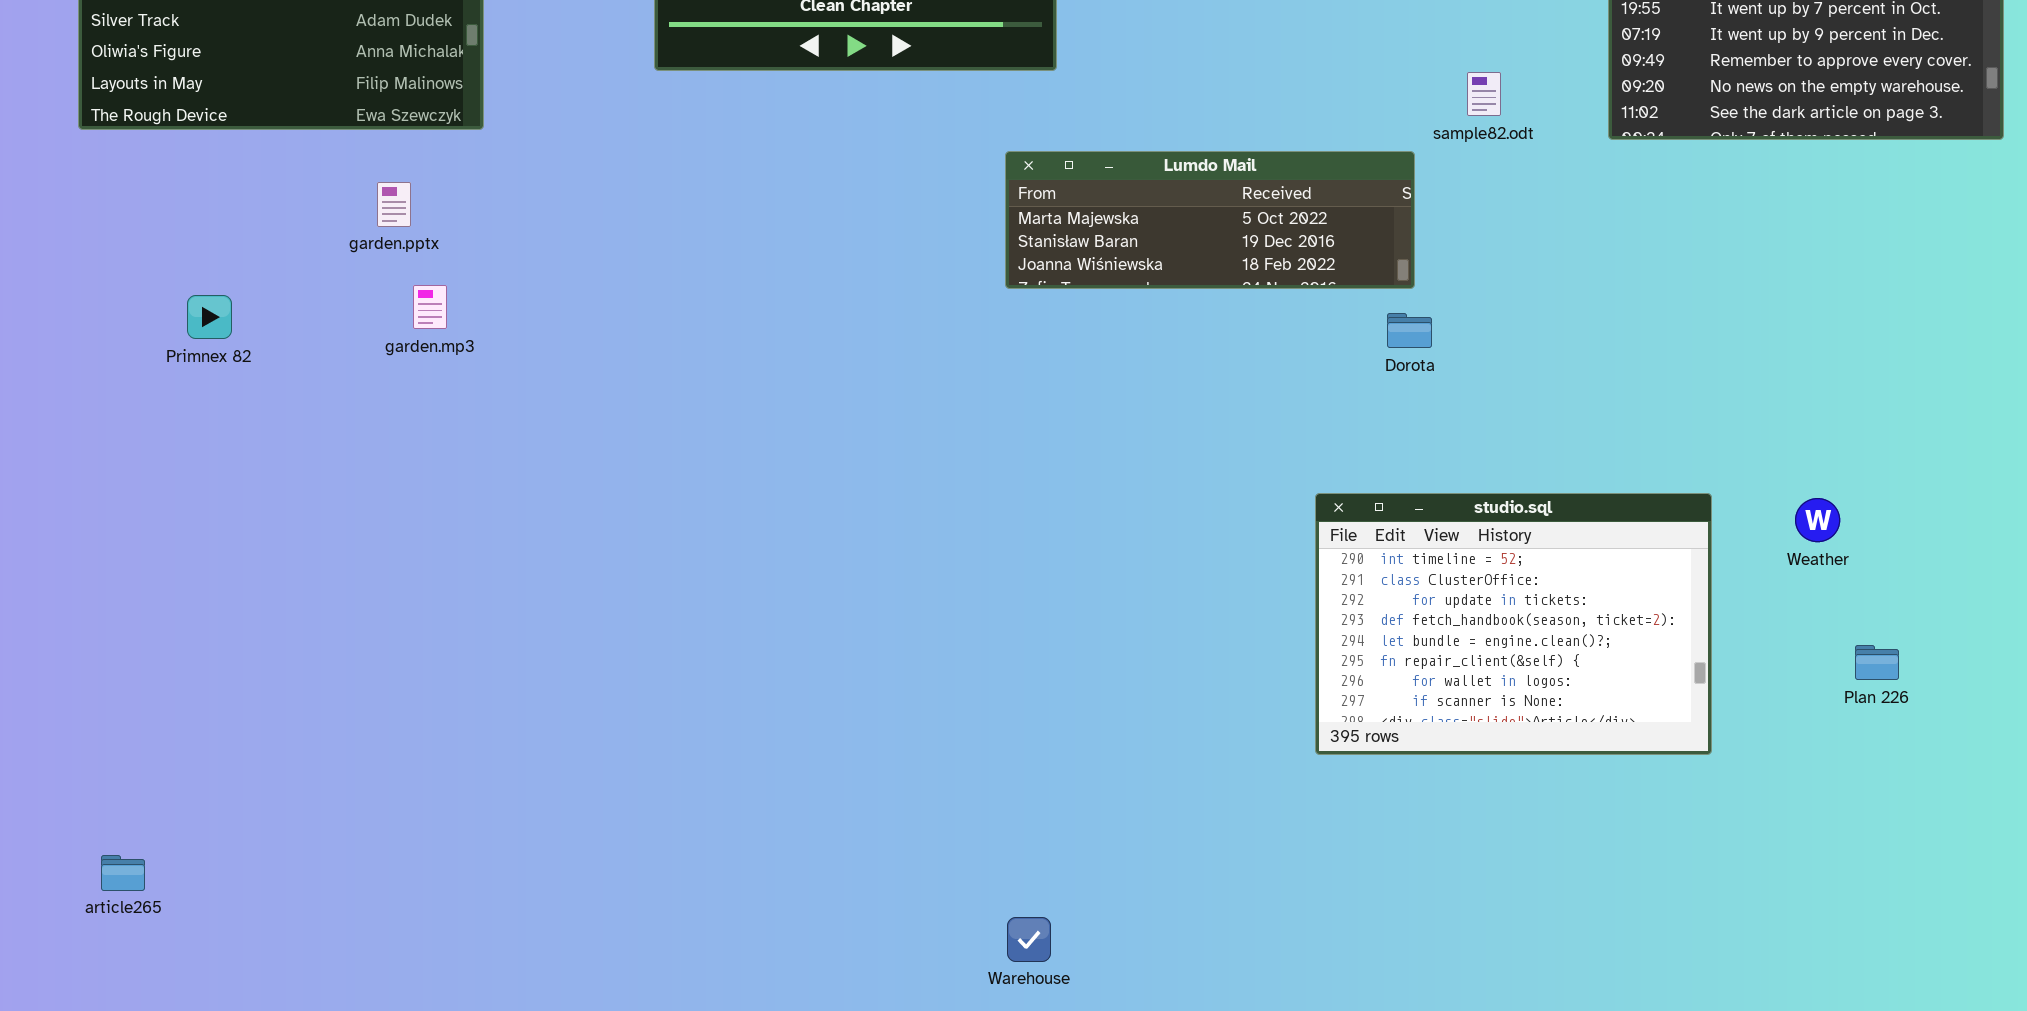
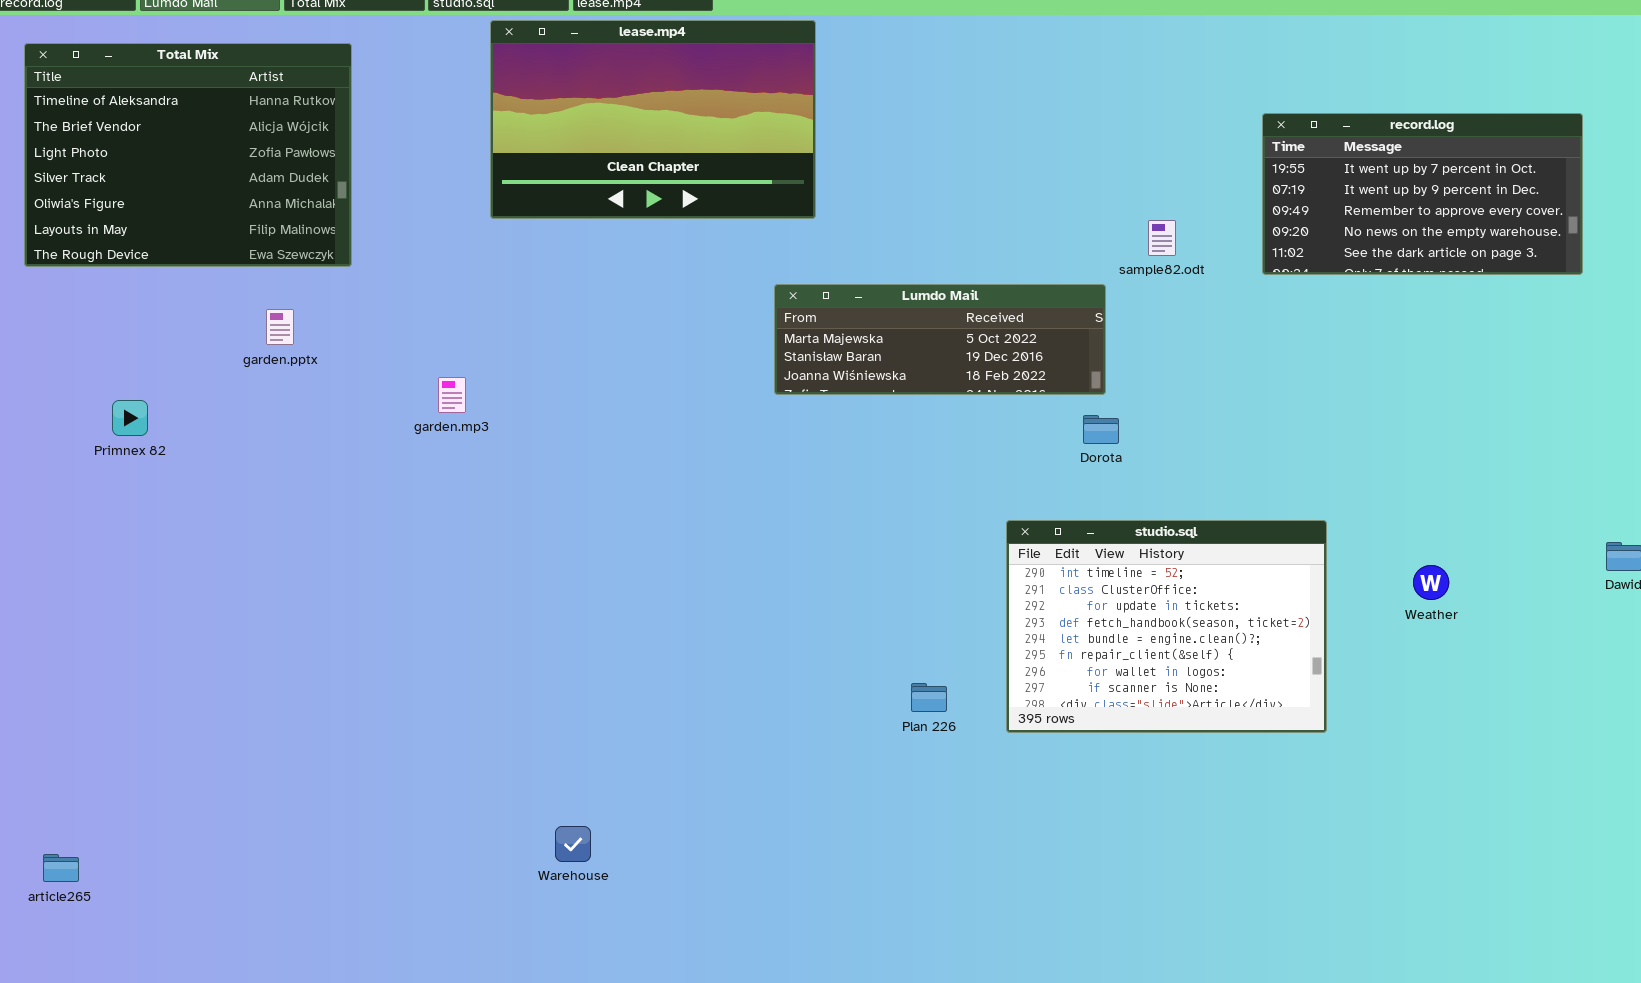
garden.mp3: [413,285,447,329] -> [438,377,466,413], moved
studio.sql: [1315,493,1712,755] -> [1006,520,1327,733], moved
Plan 226: [1855,645,1899,680] -> [911,683,947,712], moved
Warehouse: [1007,917,1051,962] -> [555,826,591,862], moved

